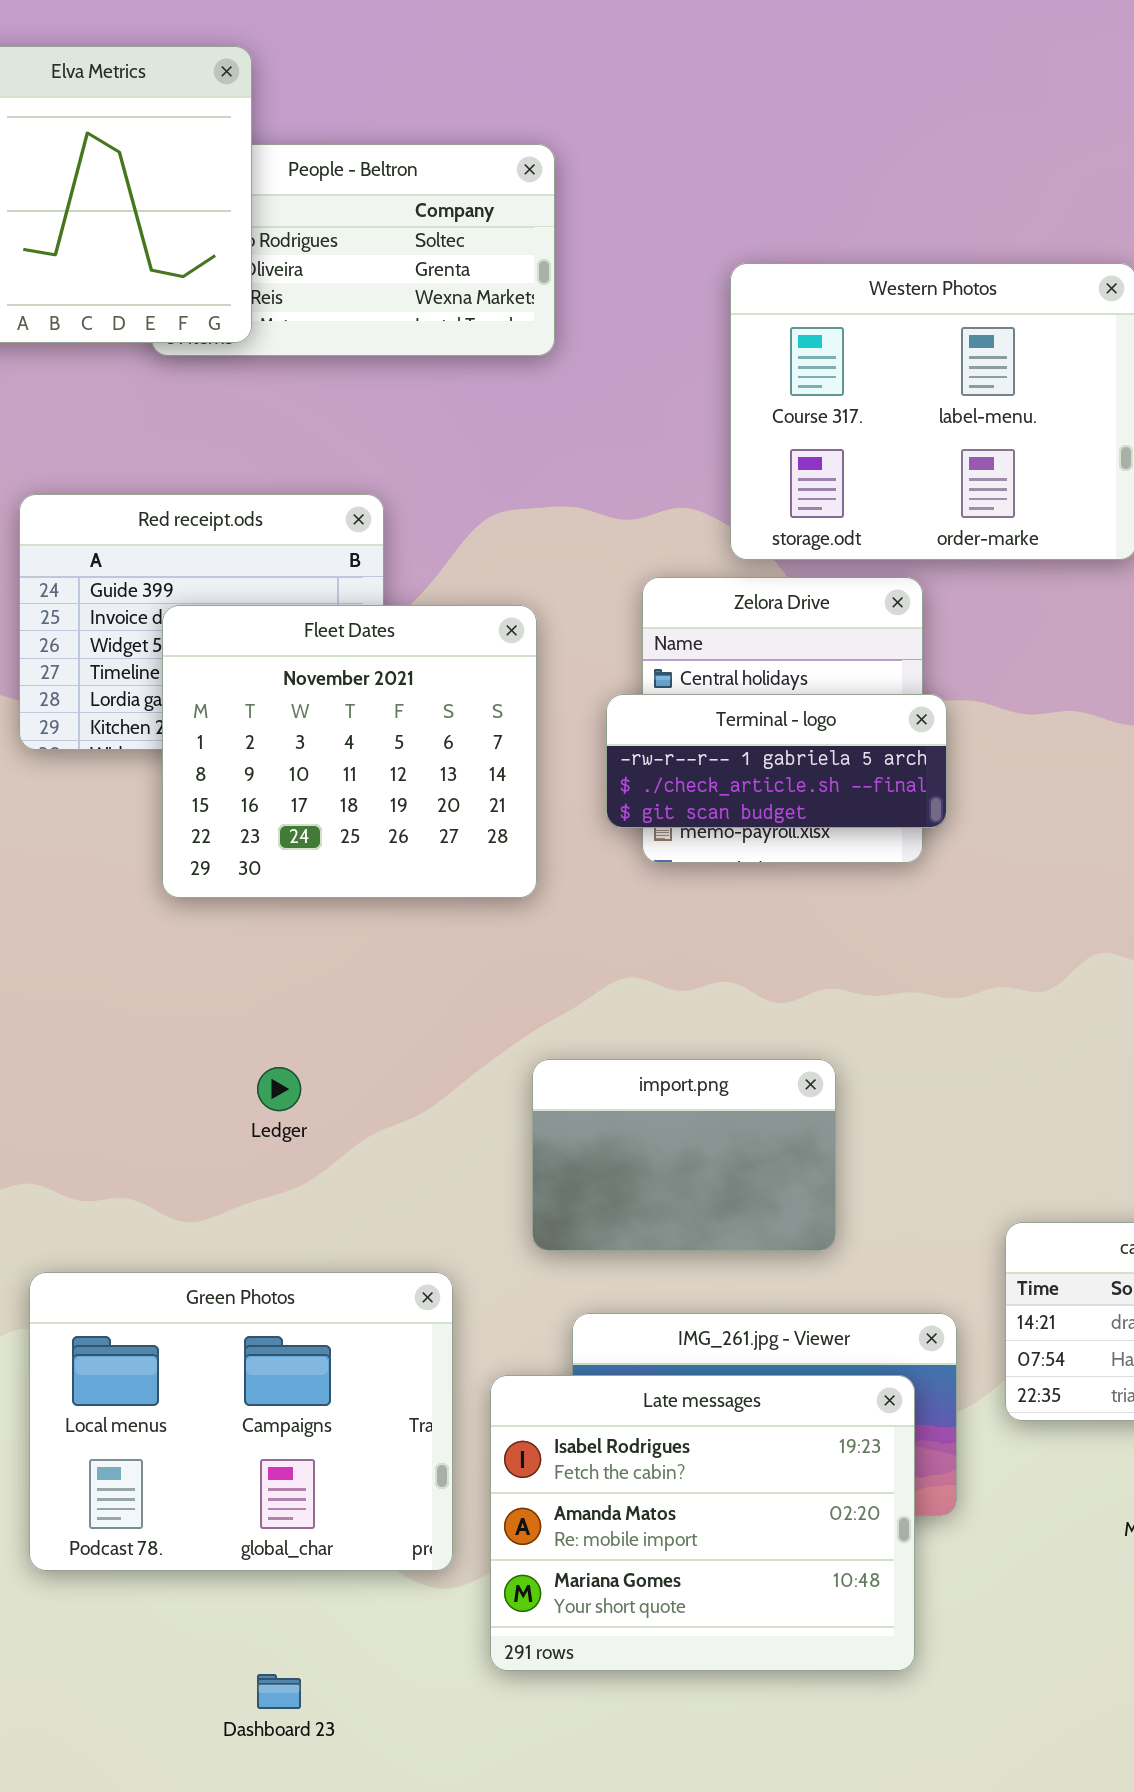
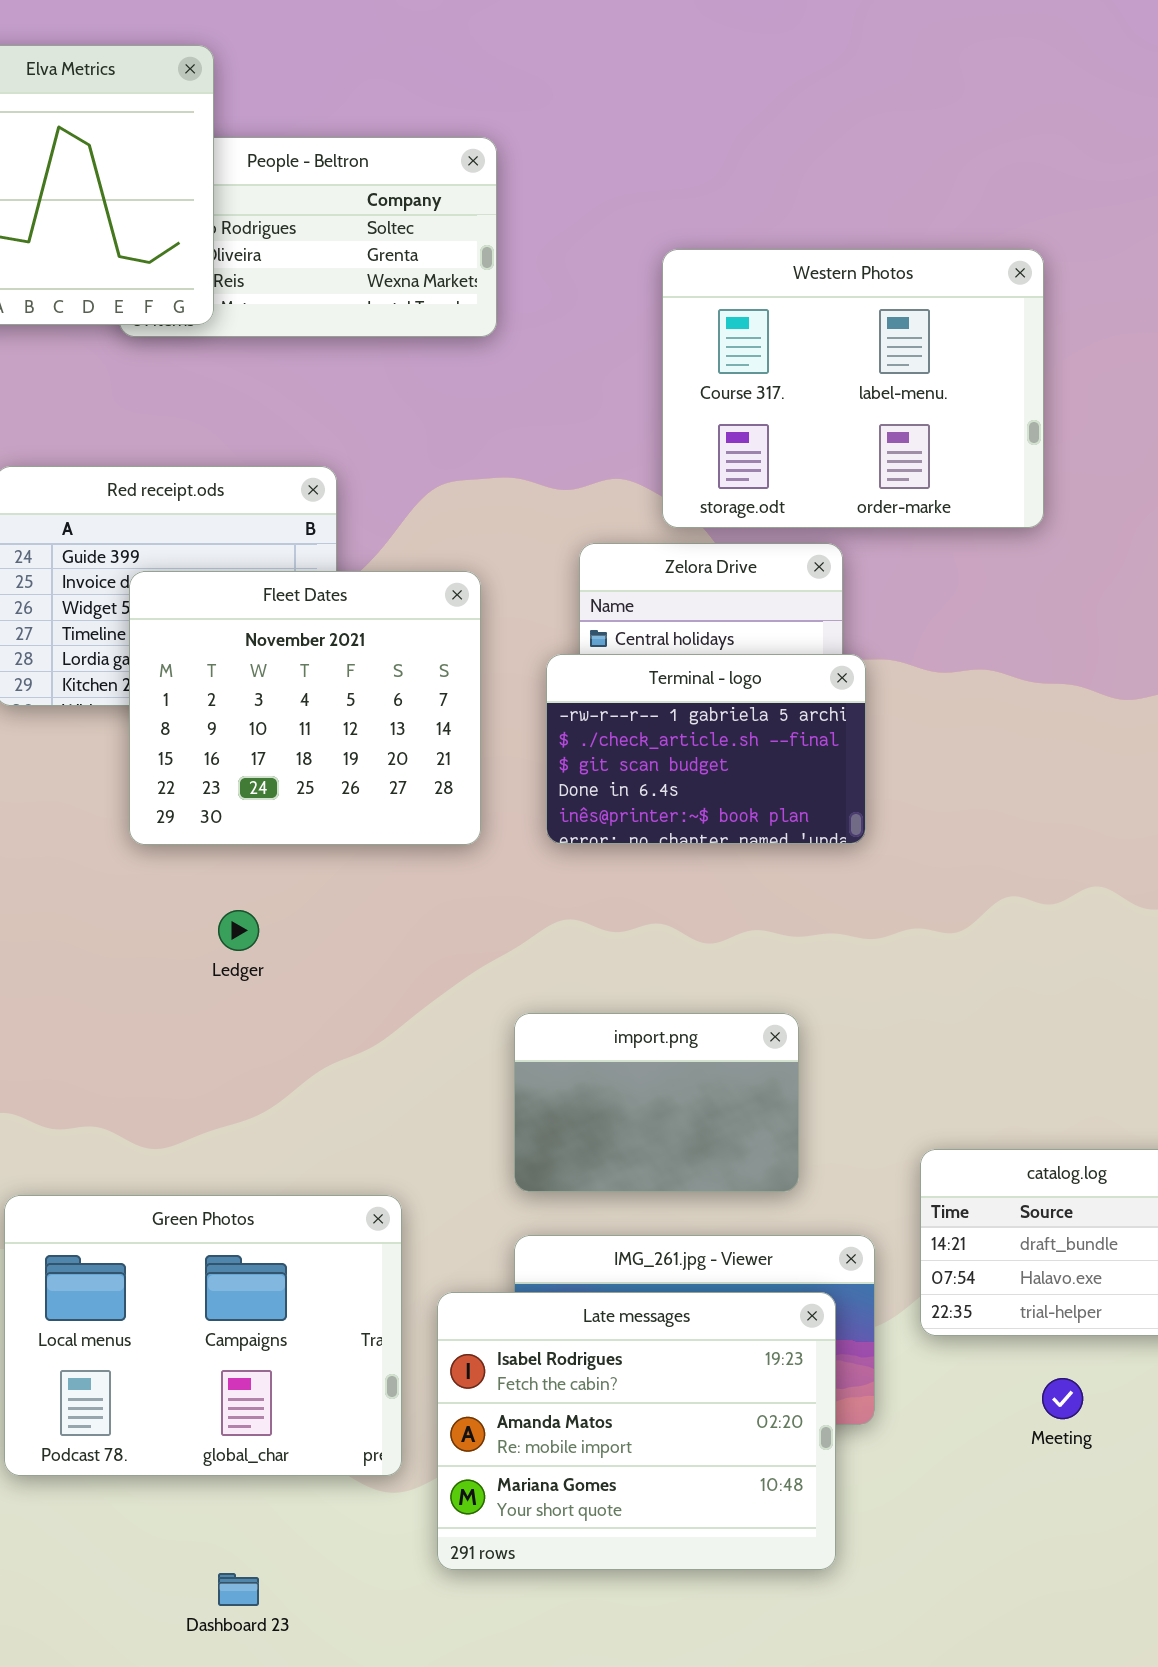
Terminal - logo: [606,694,947,828] -> [546,654,866,844], resized
import.png: [532,1059,836,1251] -> [514,1013,799,1192], moved
Ledger: [257,1067,301,1111] -> [218,910,259,951], moved

